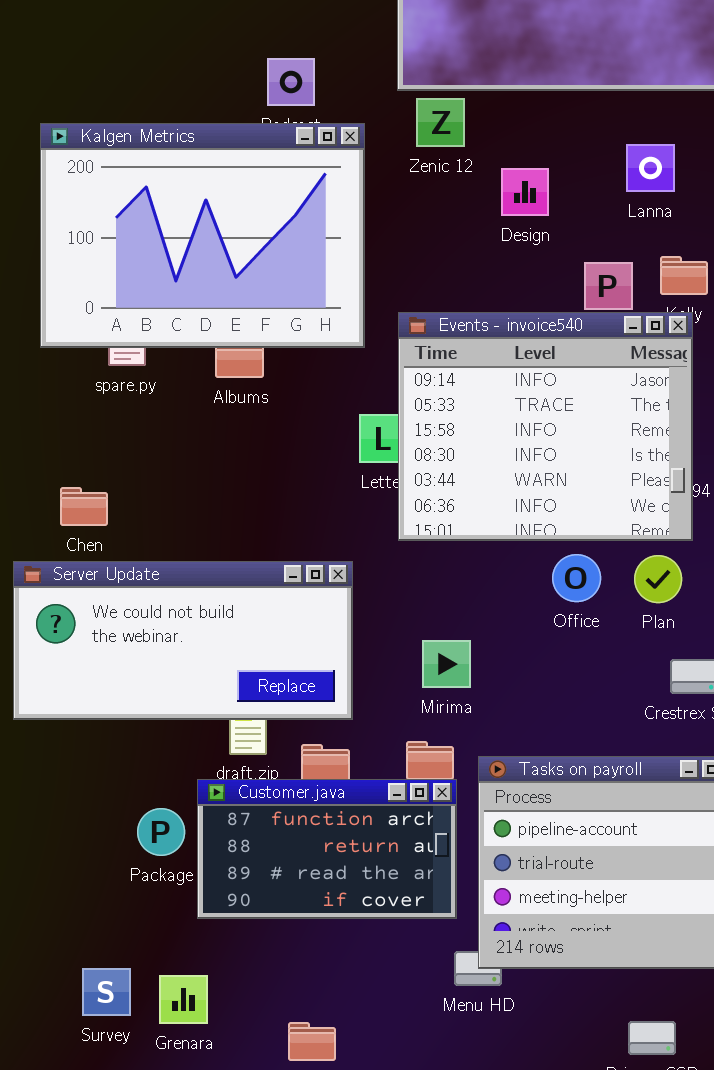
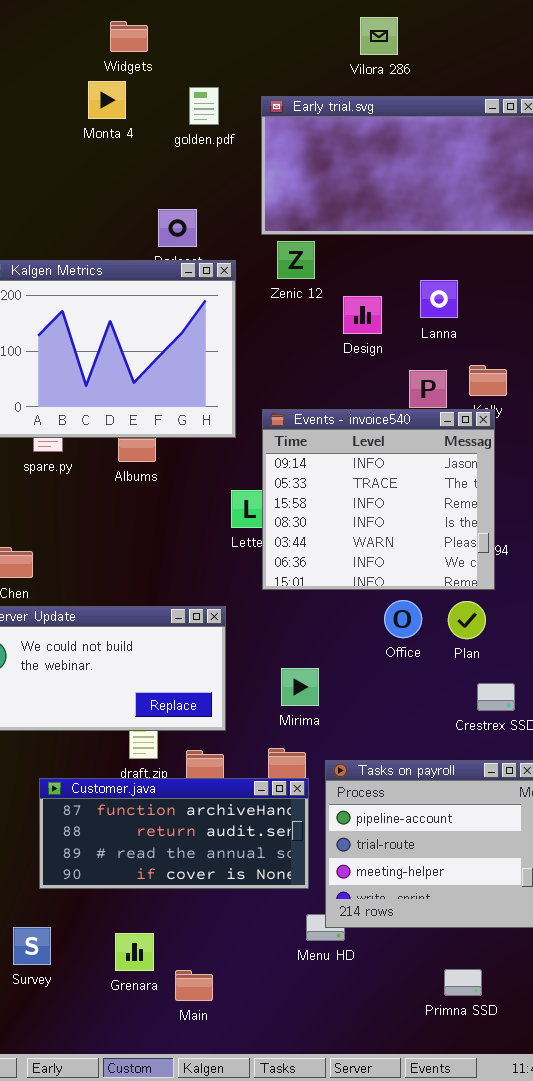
Lanna: [626,144,675,192] -> [420,280,458,318], moved
Customer.java: [197,779,457,919] -> [39,778,309,889], resized
Grenara: [159,975,208,1024] -> [115,933,154,971], moved

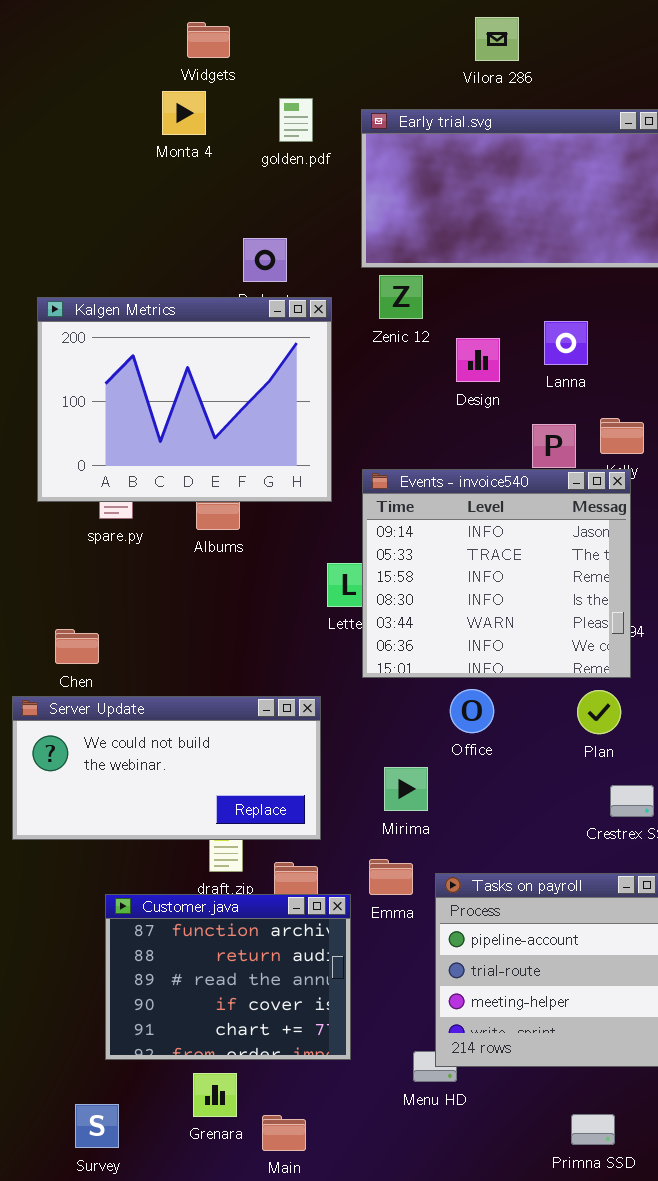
Office: [384,600,422,638] -> [450,689,494,733], moved
Customer.java: [39,778,309,889] -> [105,894,351,1060], resized
Survey: [13,927,51,965] -> [75,1104,119,1148], moved

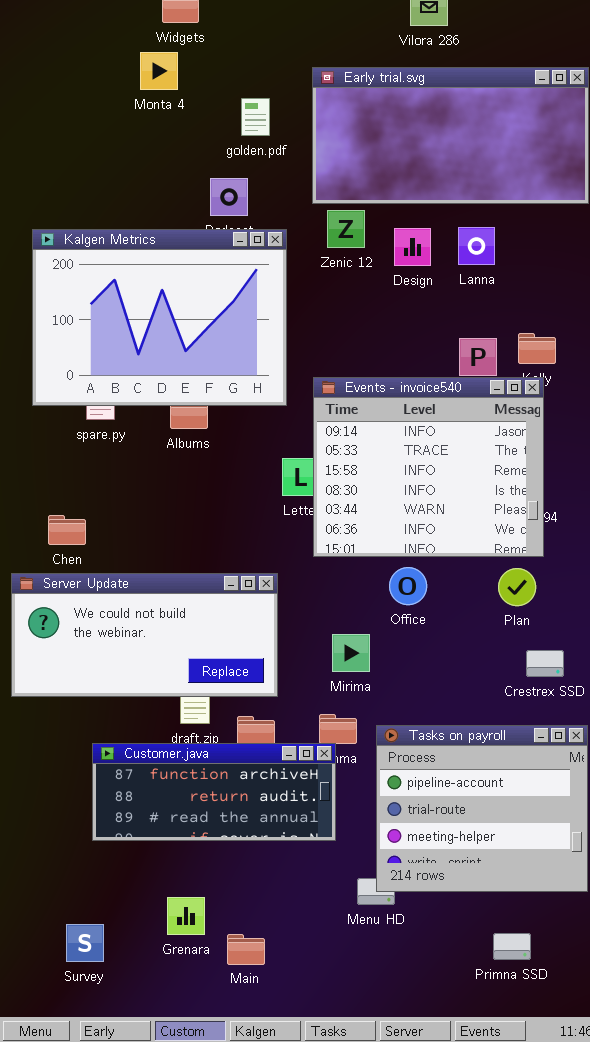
golden.pdf: [279,98,313,142] -> [241,98,270,136], moved
Lanna: [544,321,588,365] -> [458,227,495,265], moved
Design: [456,338,500,382] -> [394,228,431,266], moved
Customer.java: [105,894,351,1060] -> [92,743,336,841], resized

